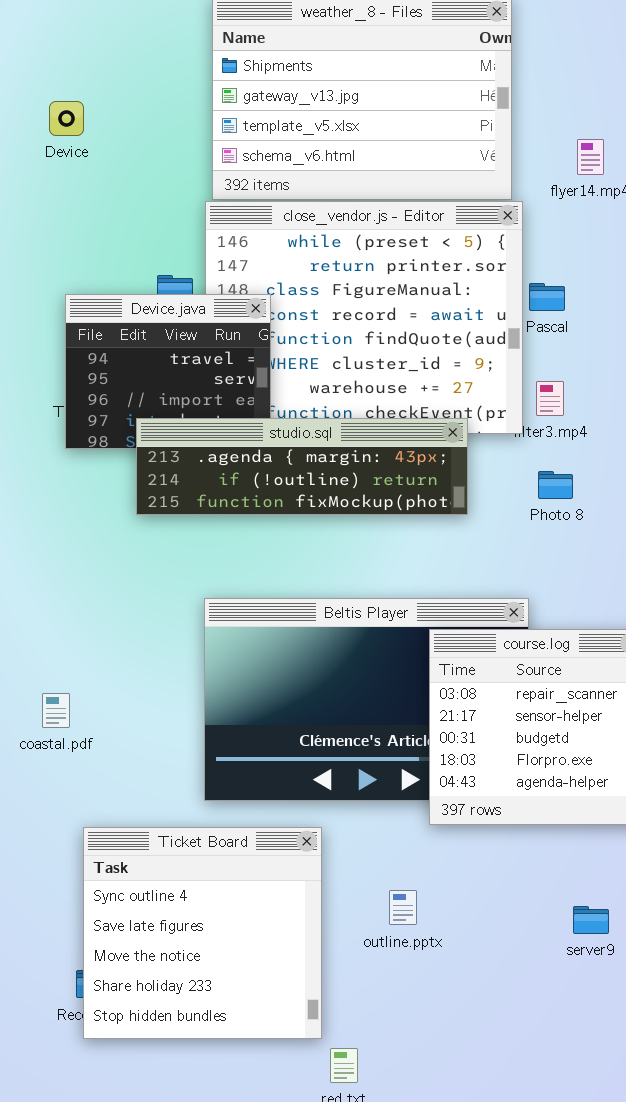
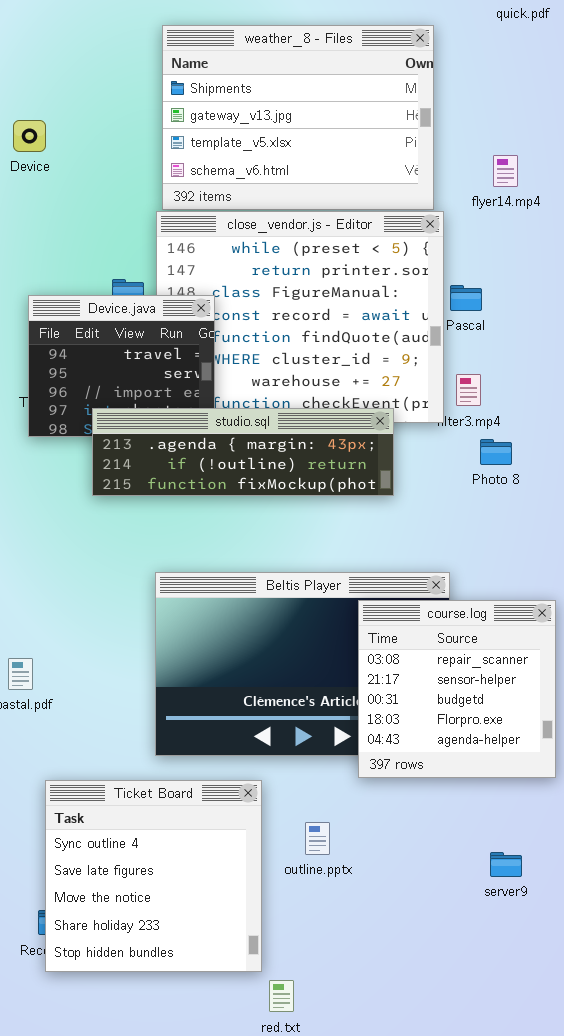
Photo 8: [538,471,573,499] -> [480,439,512,465], moved
outline.pptx: [389,890,417,925] -> [305,822,330,855], moved

